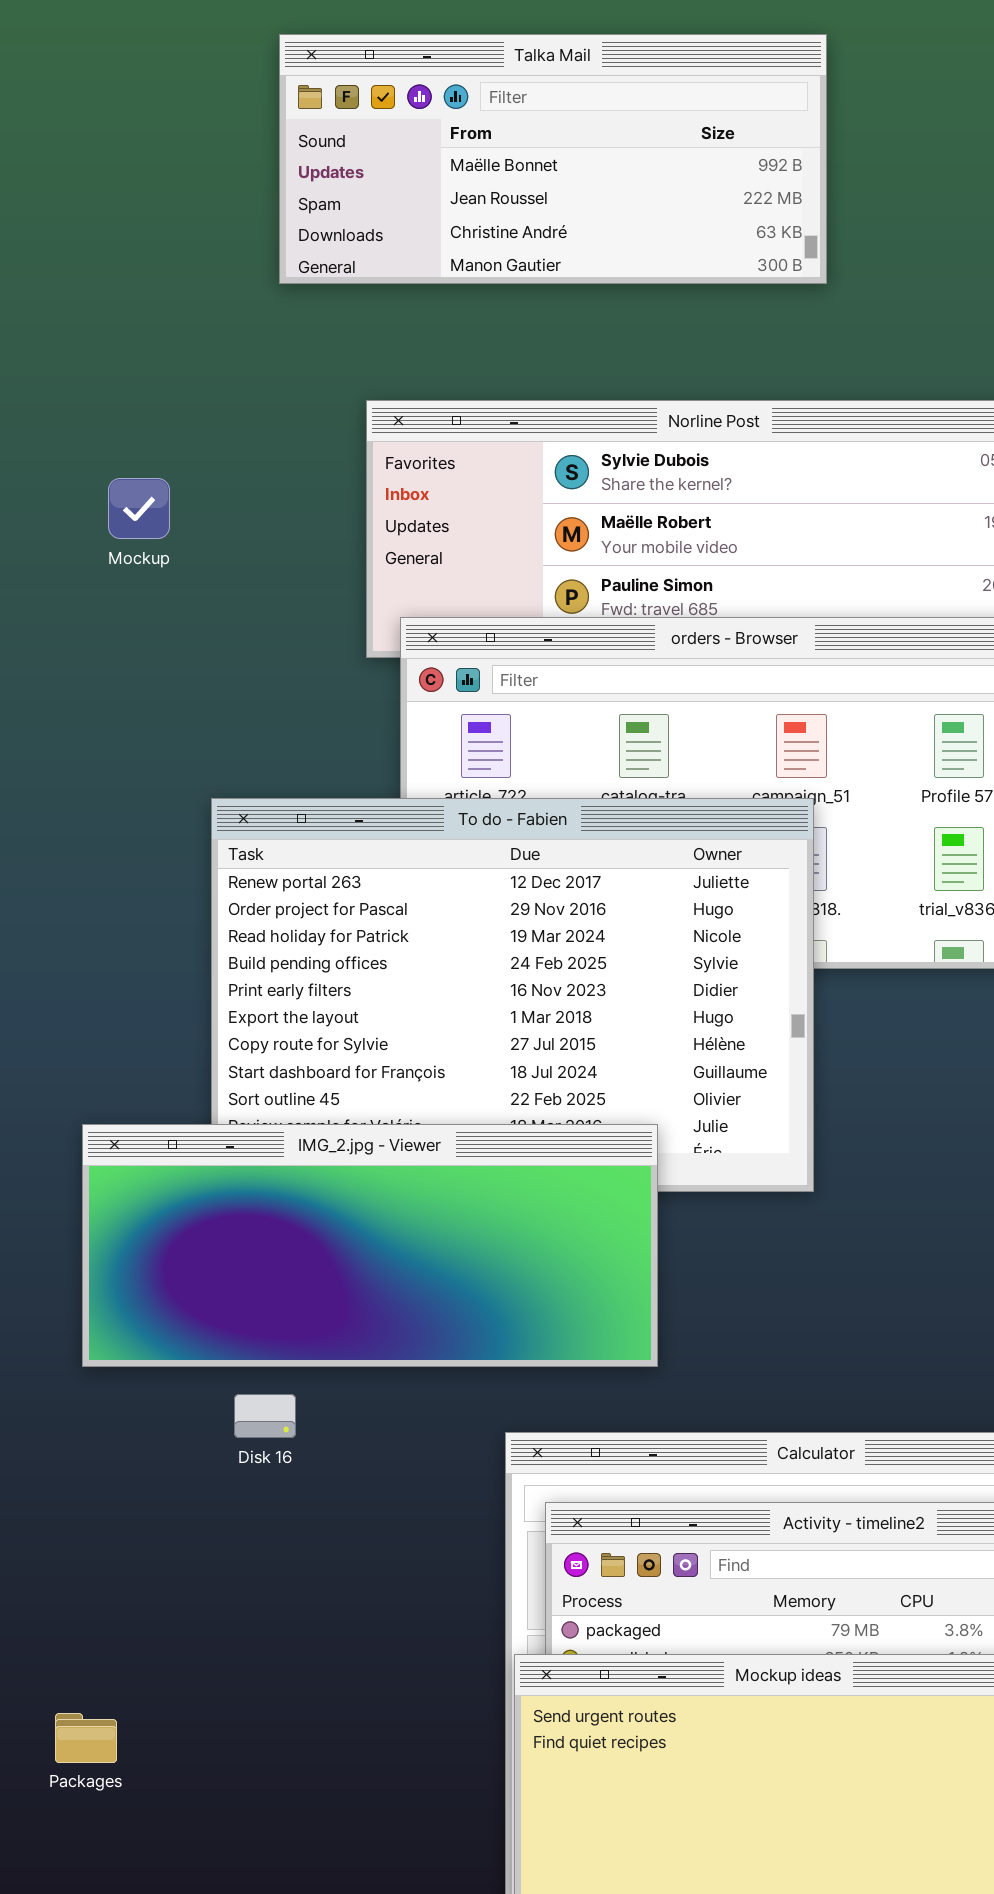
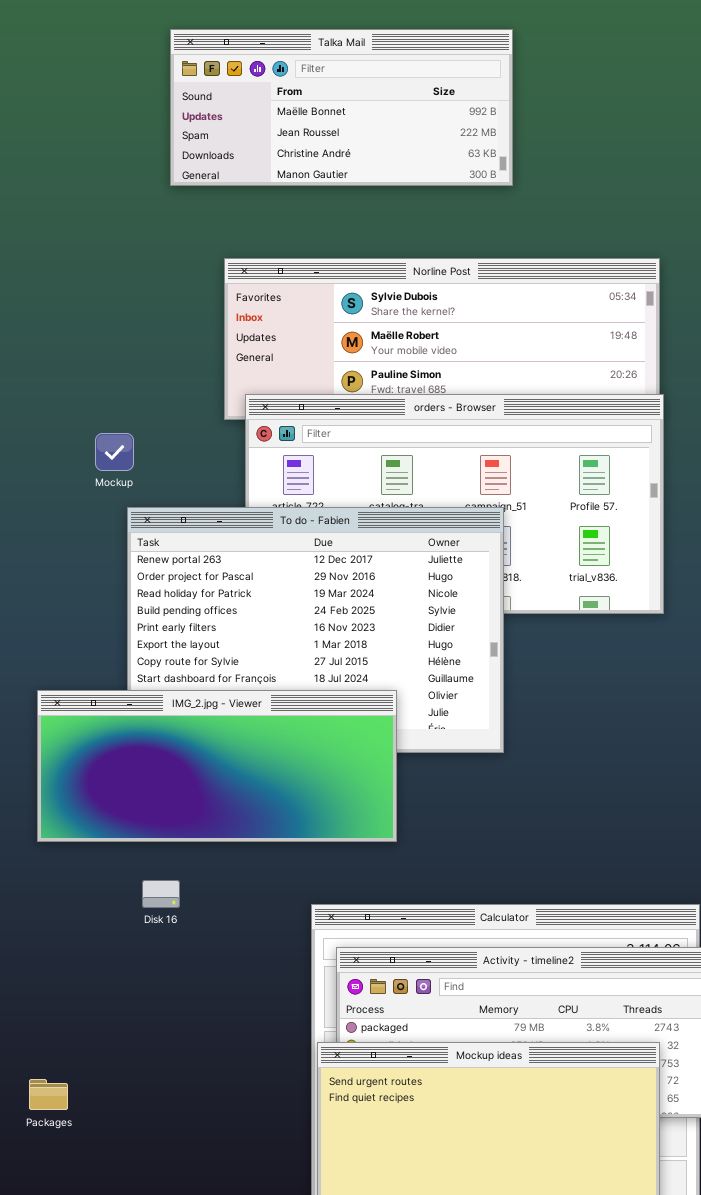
Mockup: [108,478,170,539] -> [95,433,134,471], moved
IMG_2.jpg - Viewer: [82,1124,658,1367] -> [37,690,397,842], moved

